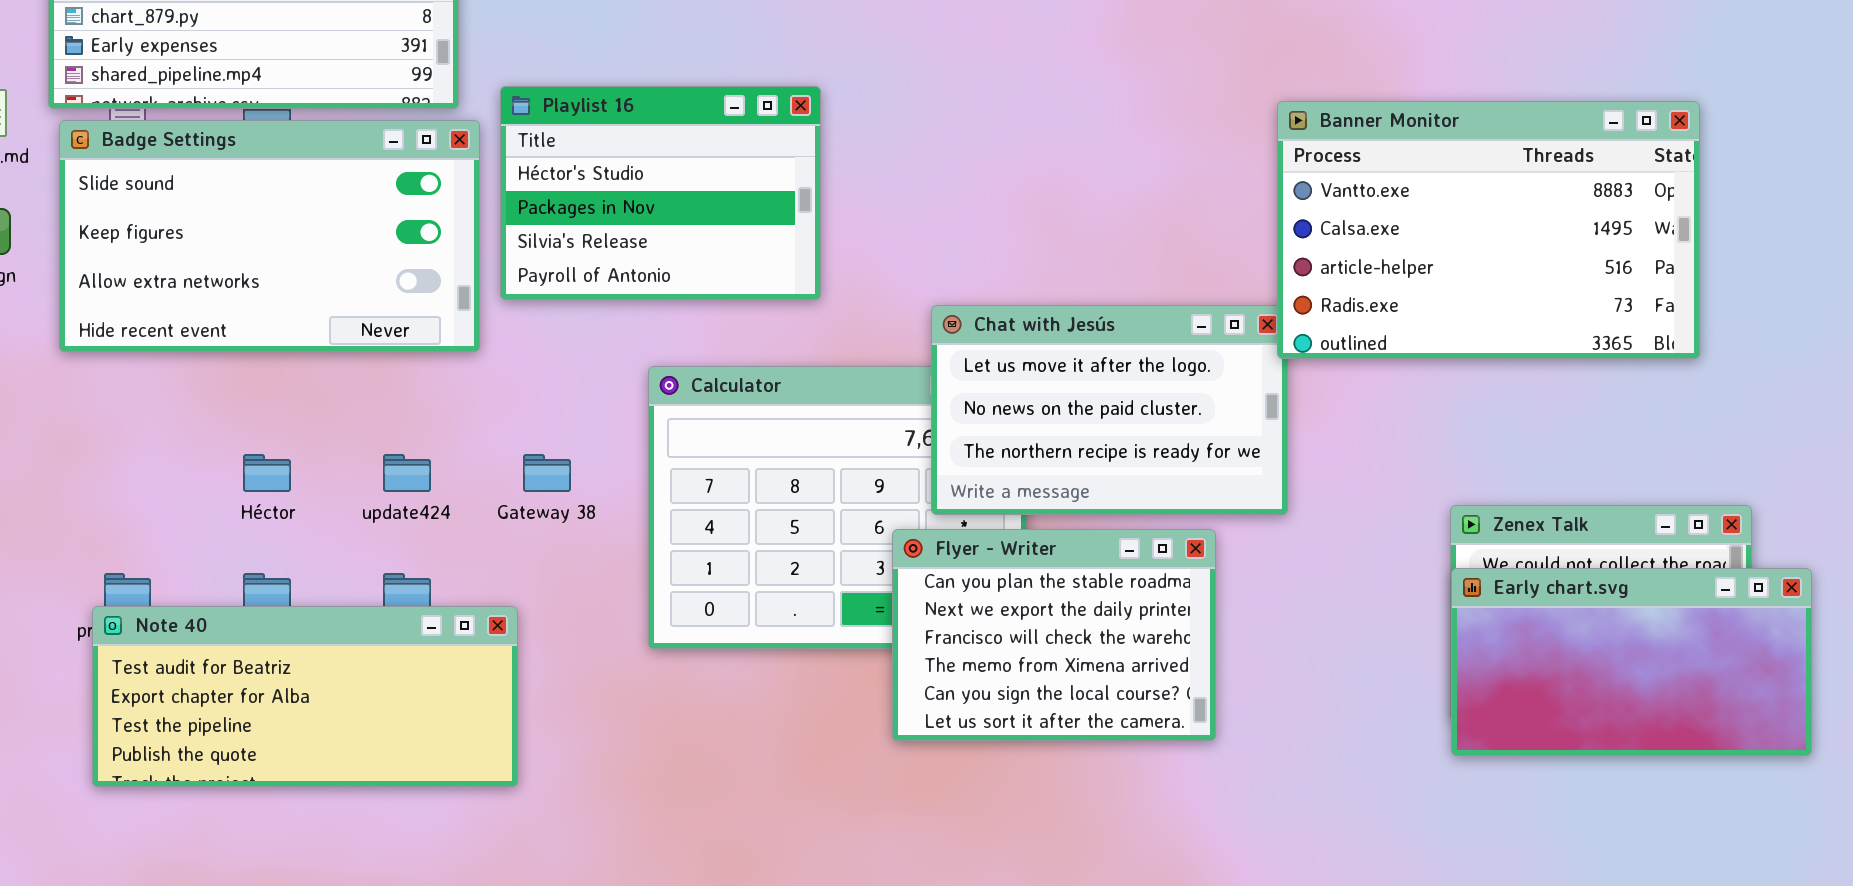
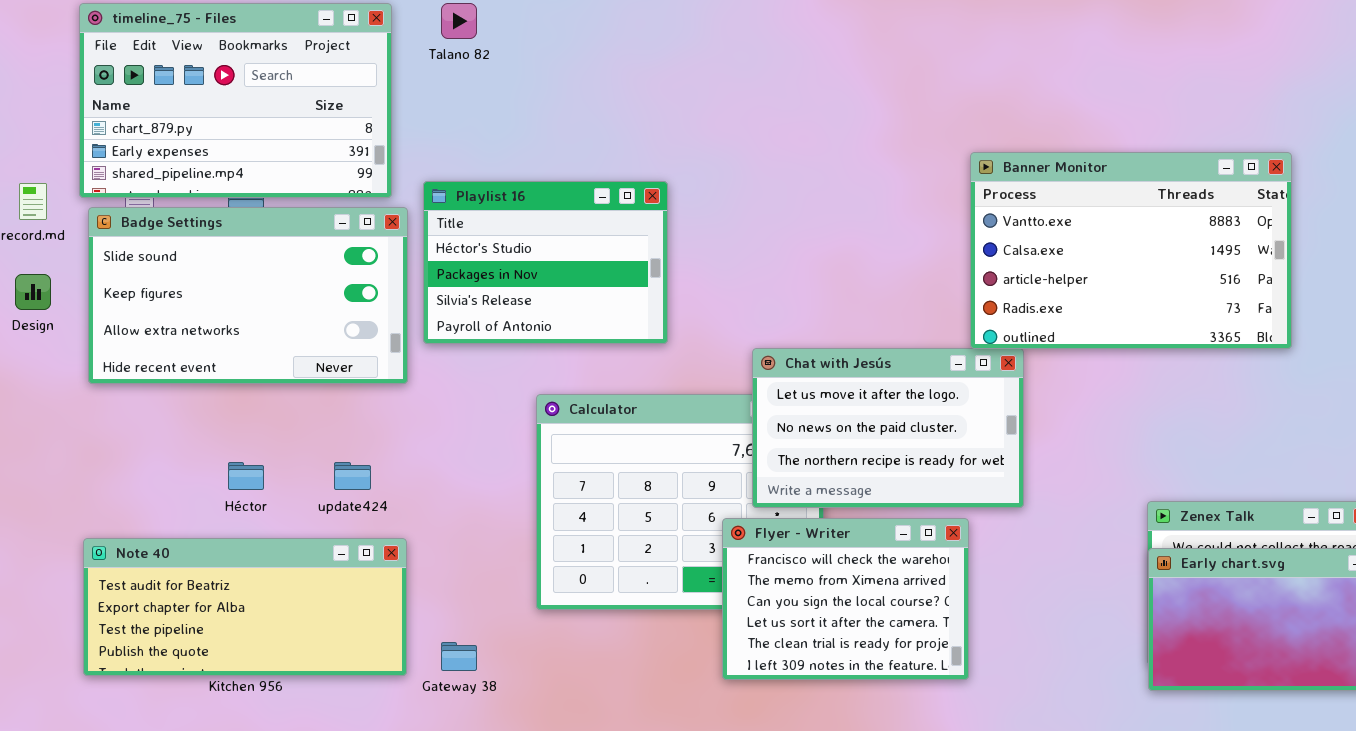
Banner Monitor: [1277,101,1700,359] -> [970,152,1292,349], moved
Gateway 38: [523,454,571,492] -> [441,642,477,671], moved
Flyer - Writer: [892,529,1216,741] -> [722,518,969,680], scrolled down 2 rows
Note 40: [92,606,518,787] -> [83,538,407,676], moved

